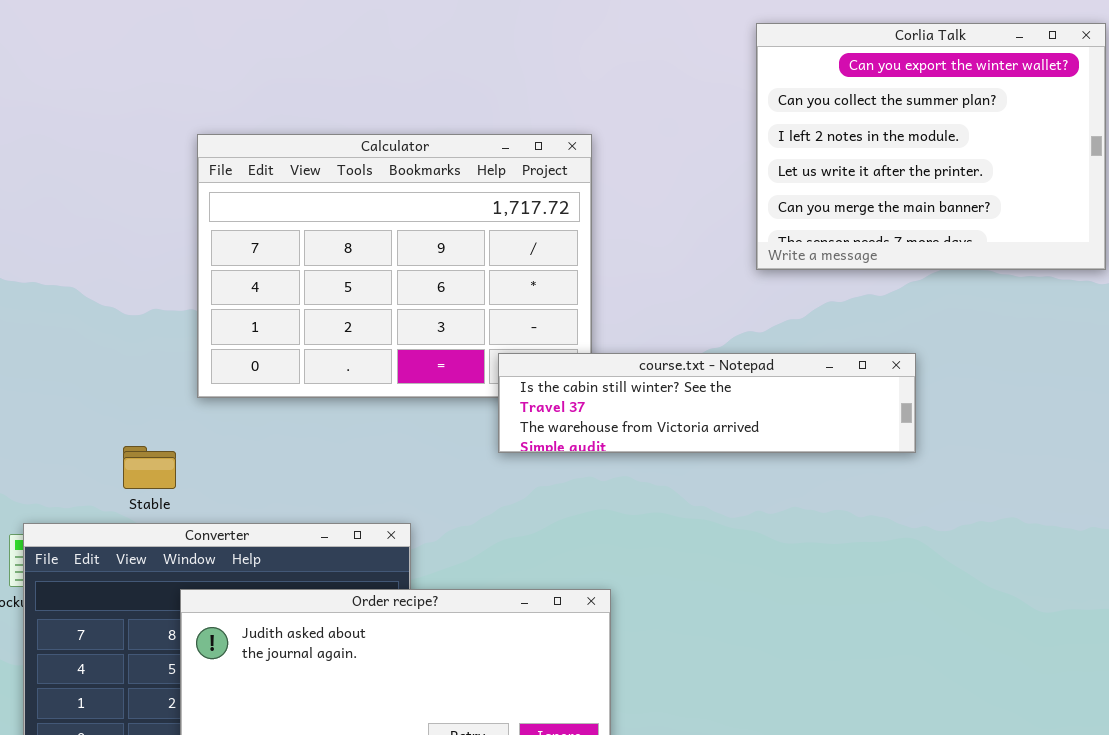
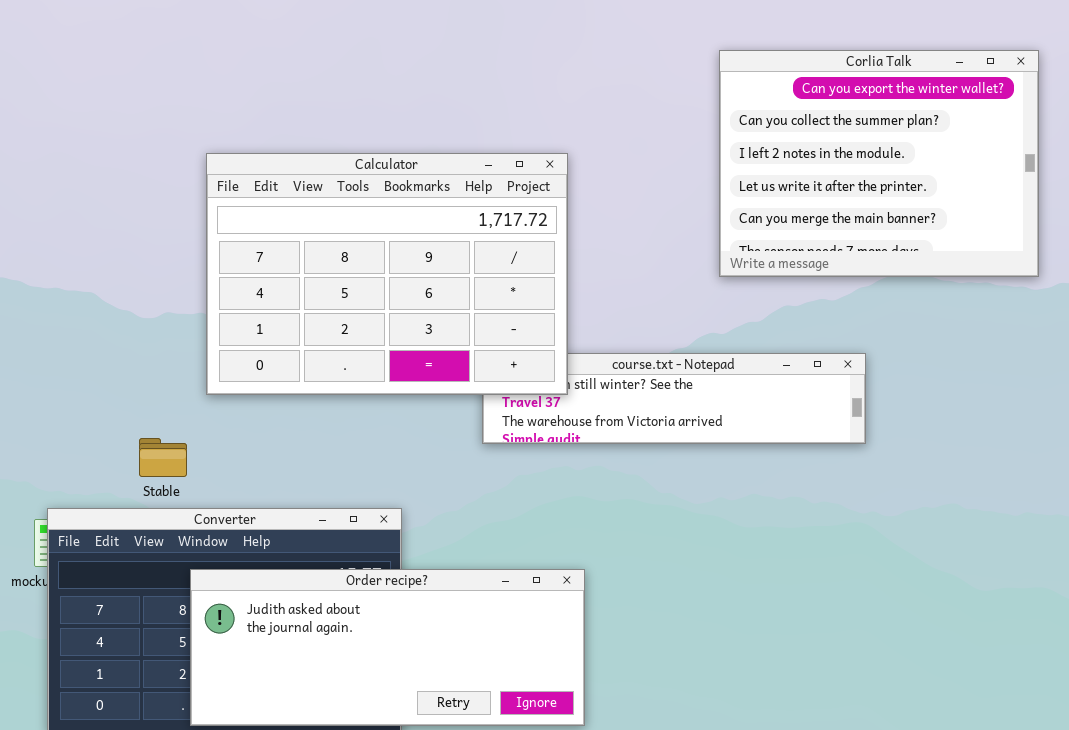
Calculator: [197,134,592,398] -> [206,153,568,395], raised

